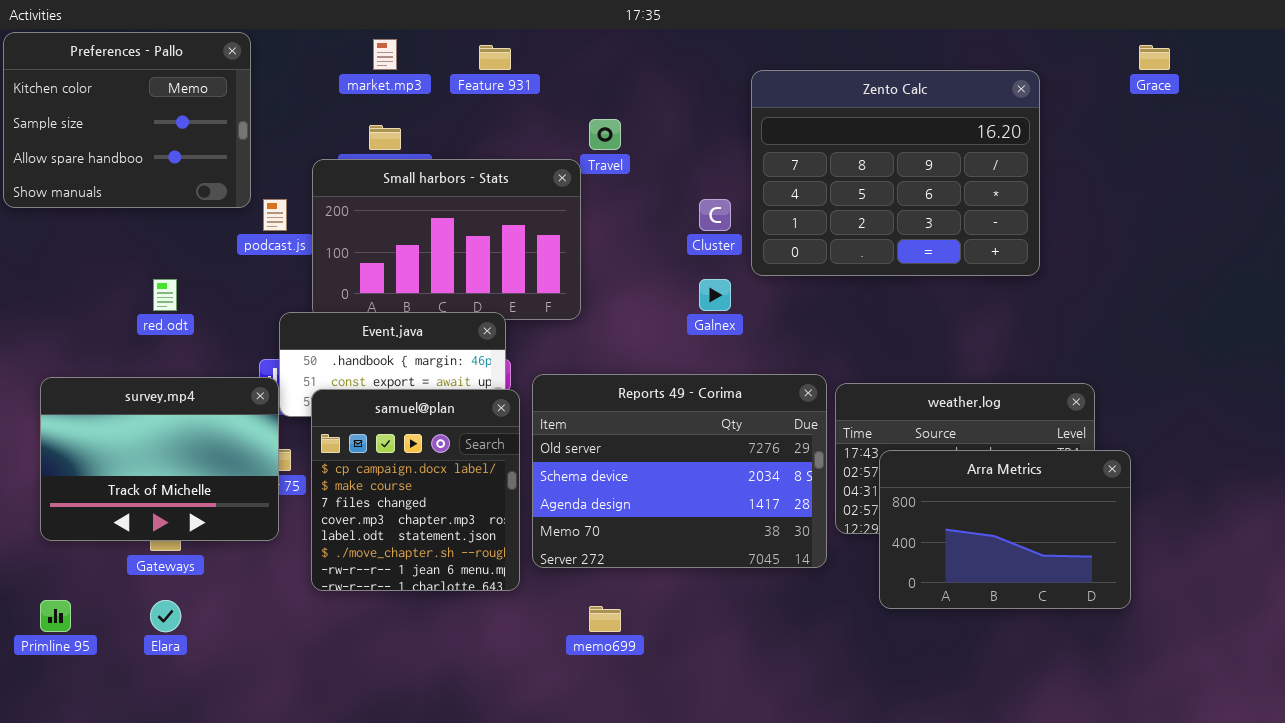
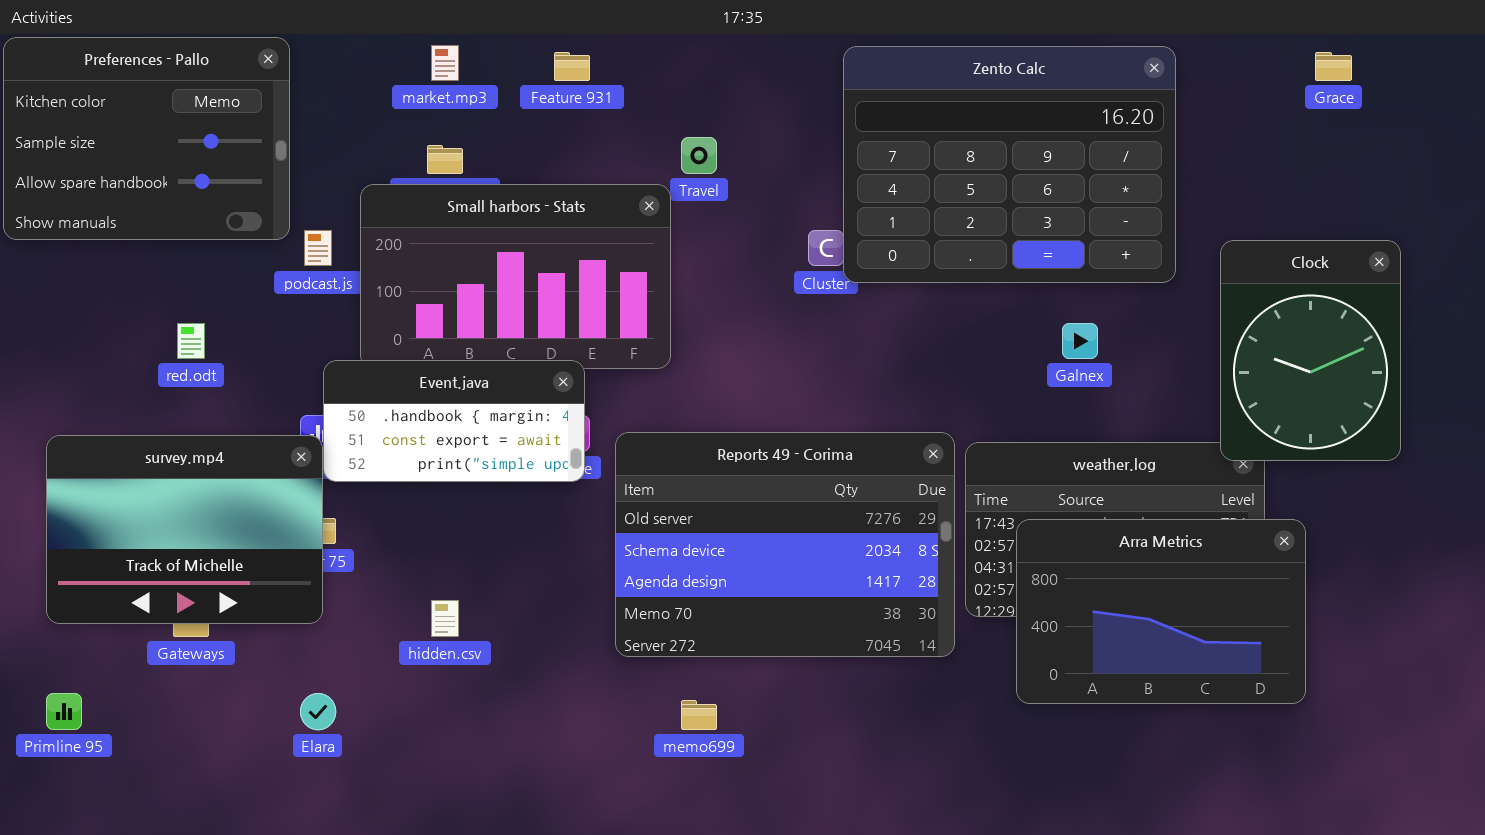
Zento Calc: [751,70,1040,276] -> [843,46,1176,283], moved
Clock: none -> [1220,240,1401,461], opened
Galnex: [699,279,731,311] -> [1062,323,1098,359], moved
samuel@plan: [311,389,520,591] -> none, closed
Elara: [150,600,181,632] -> [300,693,336,730], moved

